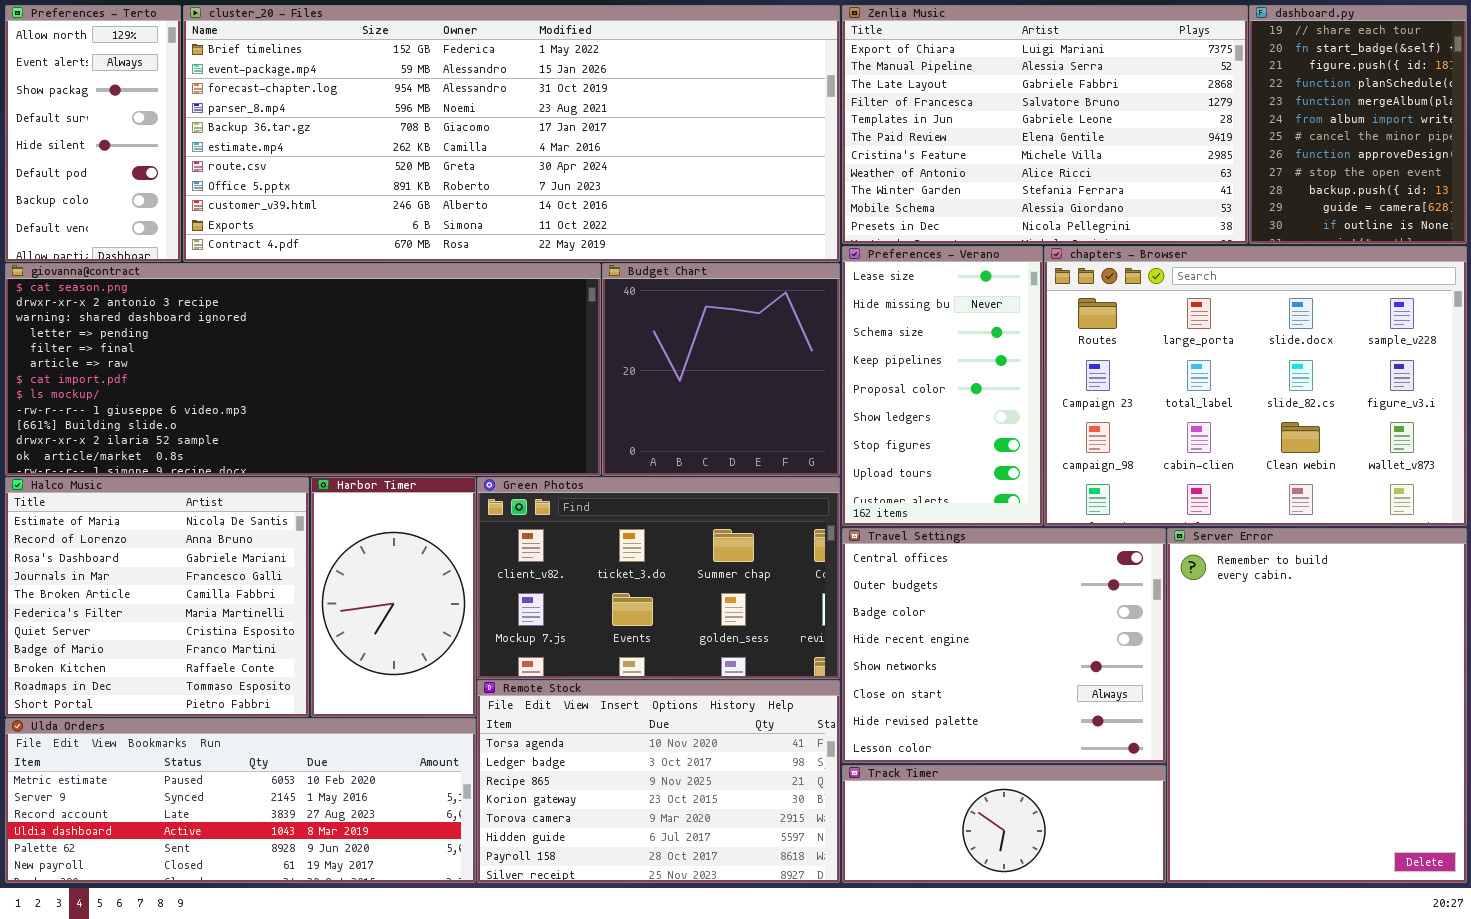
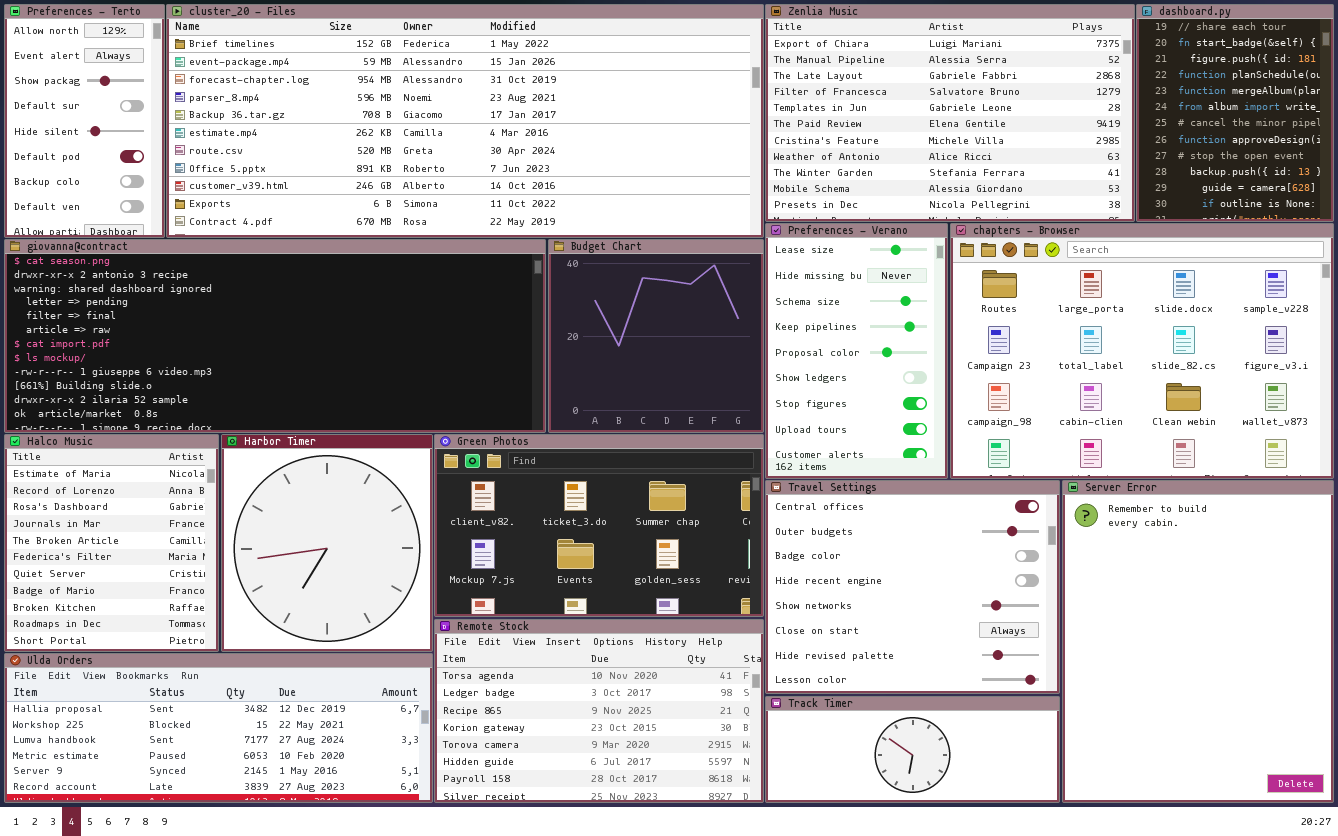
Halco Music: [5,477,309,717] -> [4,434,219,652], resized
Harbor Timer: [311,477,476,717] -> [221,434,433,652], resized
Ulda Orders: [5,718,476,883] -> [4,653,433,803], scrolled up 3 rows

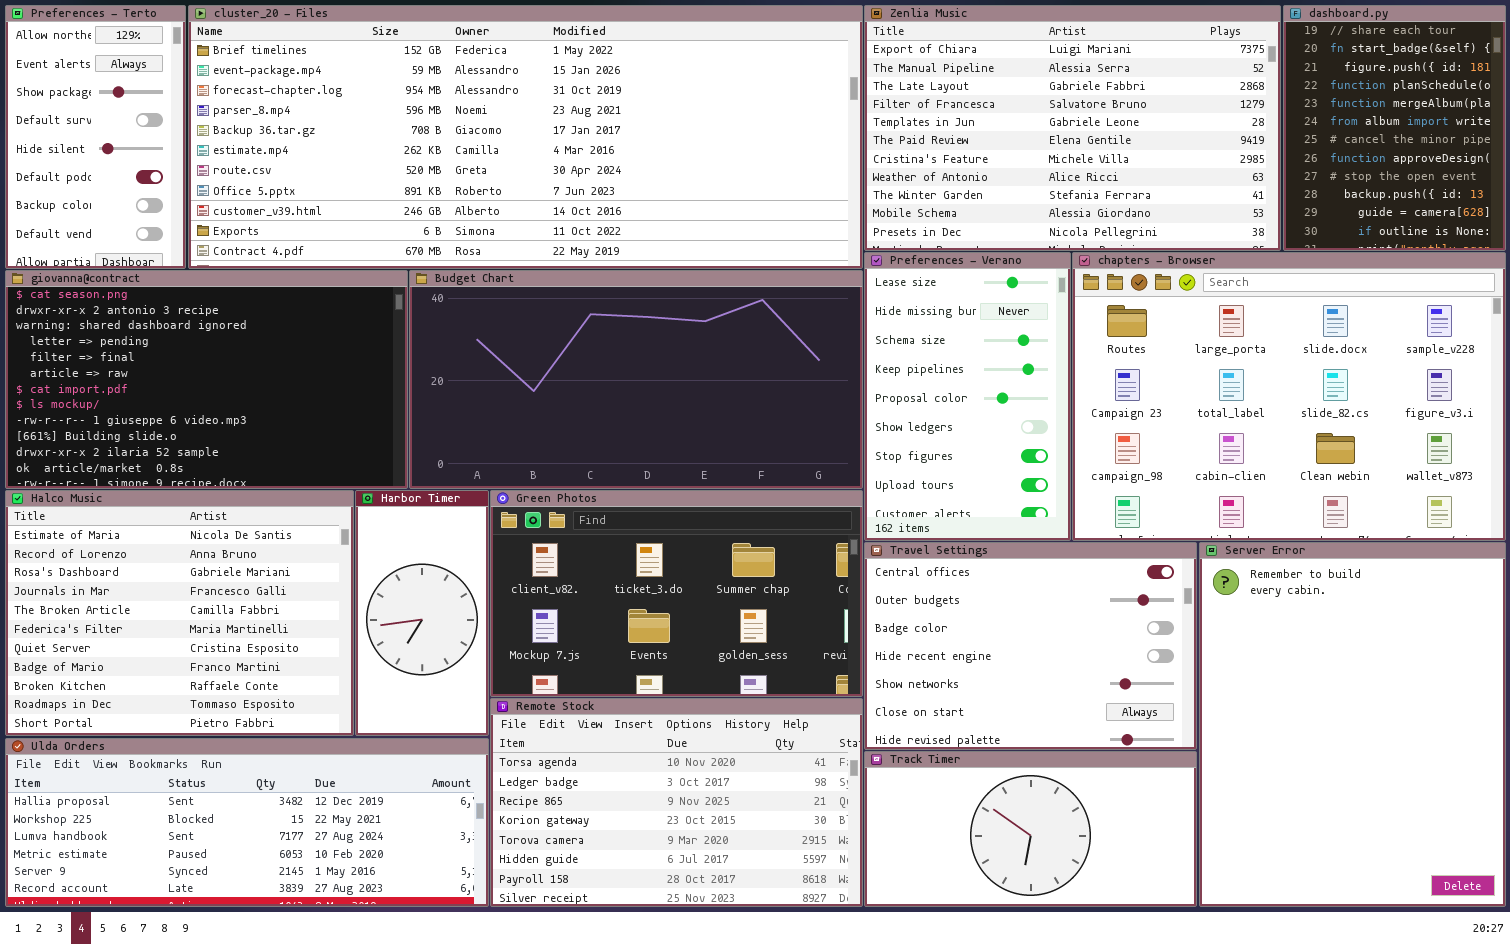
giovanna@contract: [4,239,546,433] -> [5,270,408,489], resized
Budget Chart: [548,239,764,433] -> [409,270,863,489], resized
Halco Music: [4,434,219,652] -> [5,490,354,736], resized
Harbor Timer: [221,434,433,652] -> [355,490,489,736], resized
Travel Settings: [765,480,1060,694] -> [864,542,1197,750], resized
Track Timer: [765,696,1060,803] -> [864,751,1197,907], resized

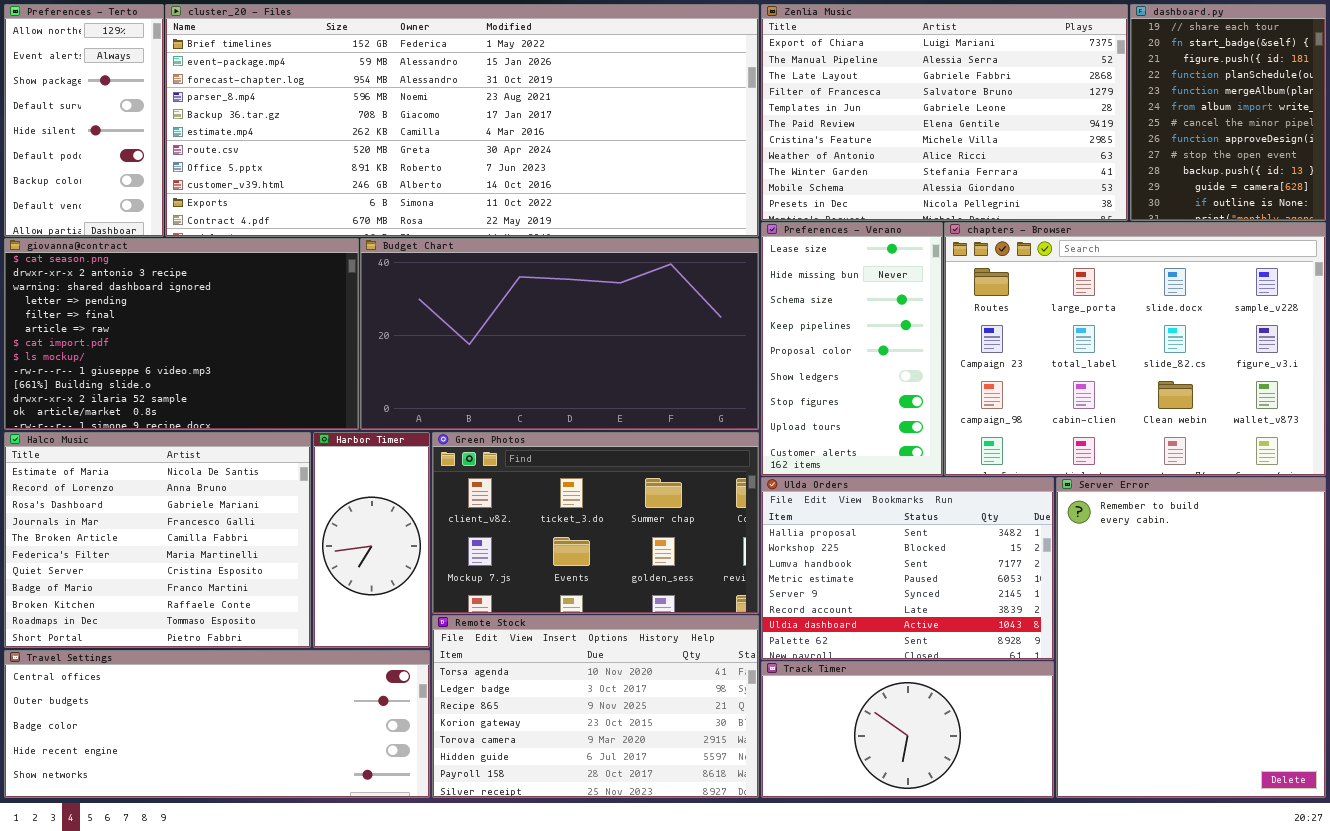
Travel Settings: [864,542,1197,750] -> [4,650,430,798], moved, resized
Ulda Orders: [5,738,489,907] -> [761,477,1054,660], moved, resized

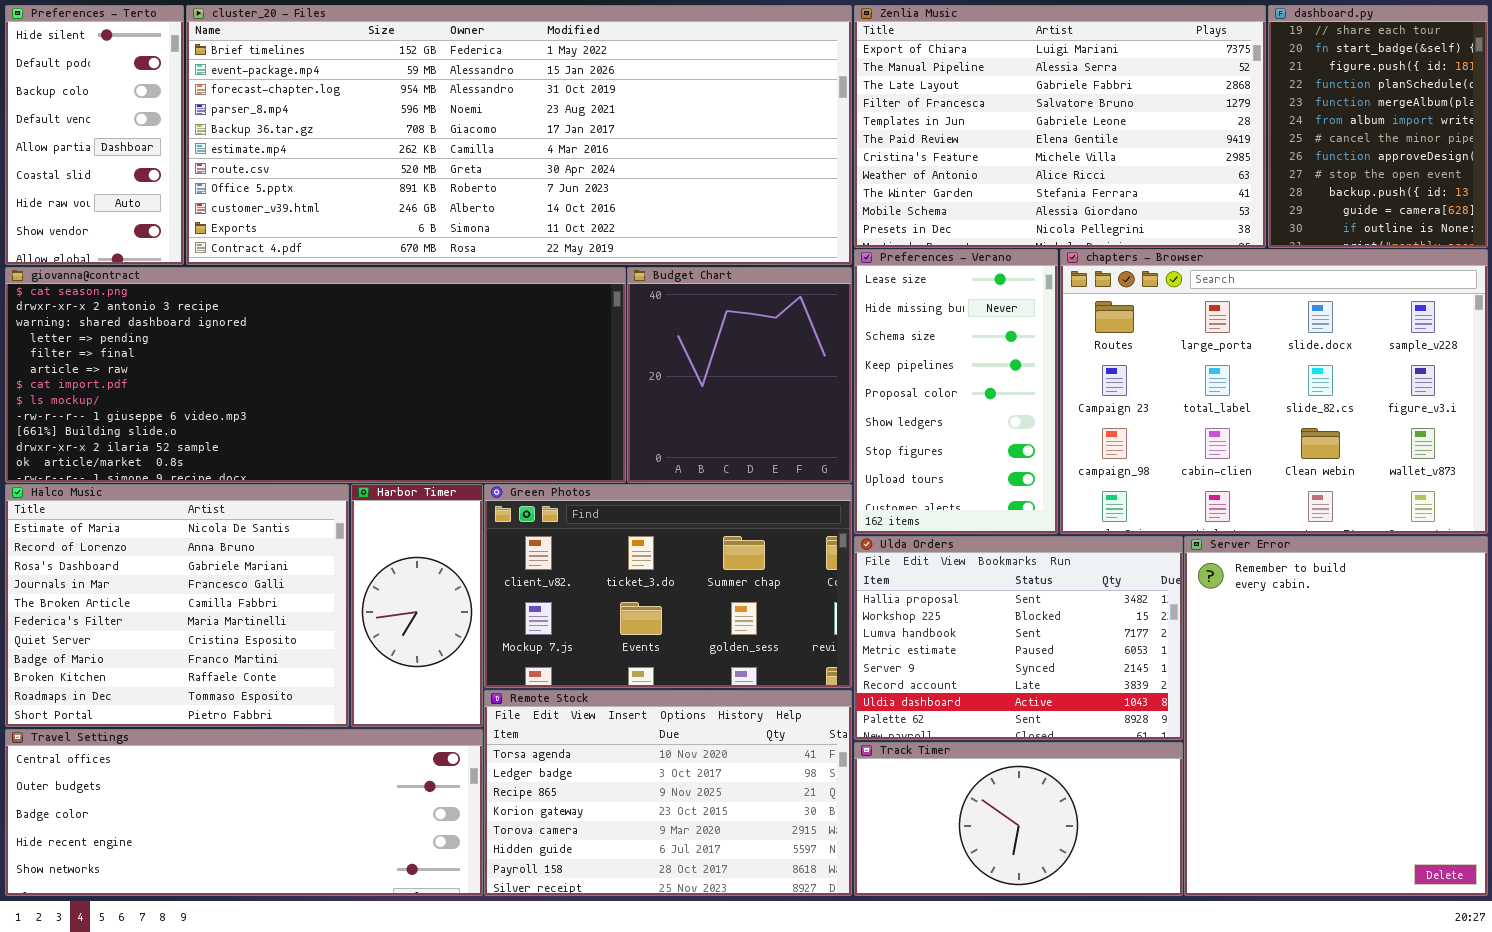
Preferences - Terto: [4,4,164,237] -> [5,5,184,265], scrolled down 4 rows
giovanna@contract: [4,238,359,430] -> [5,267,626,483], resized
Budget Chart: [360,238,759,430] -> [627,267,852,483], resized

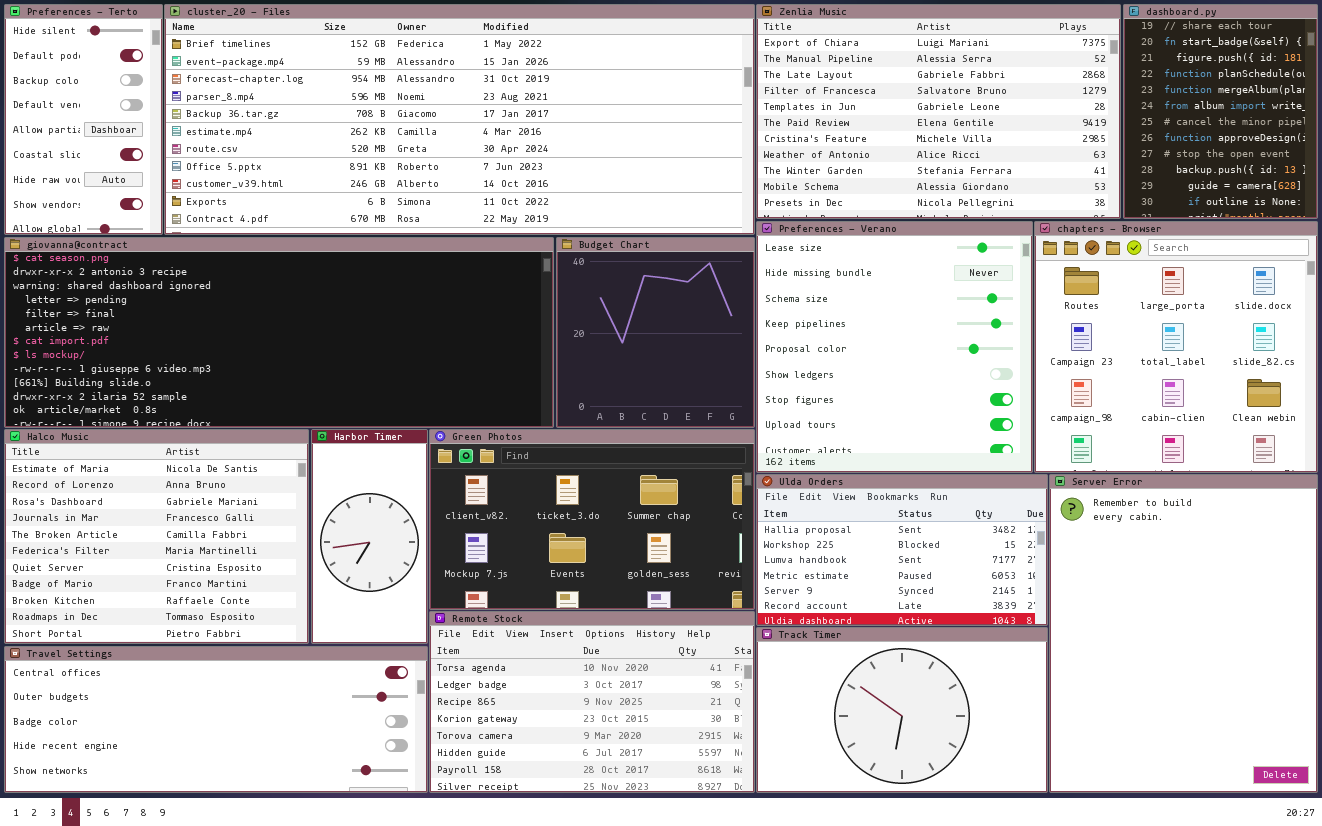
Preferences - Verano: [854,249,1058,534] -> [756,221,1033,473], resized
chapters - Browser: [1060,249,1488,534] -> [1034,221,1318,473], resized
Ulda Orders: [854,536,1183,740] -> [756,474,1048,626], resized
Track Timer: [854,742,1183,896] -> [756,627,1048,793], resized

